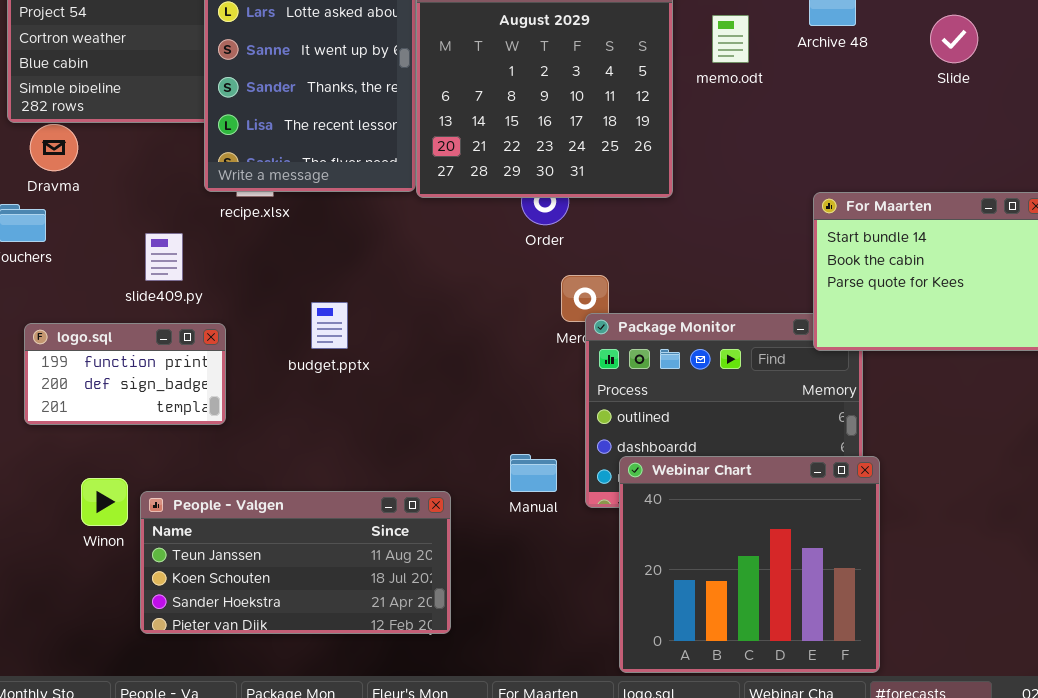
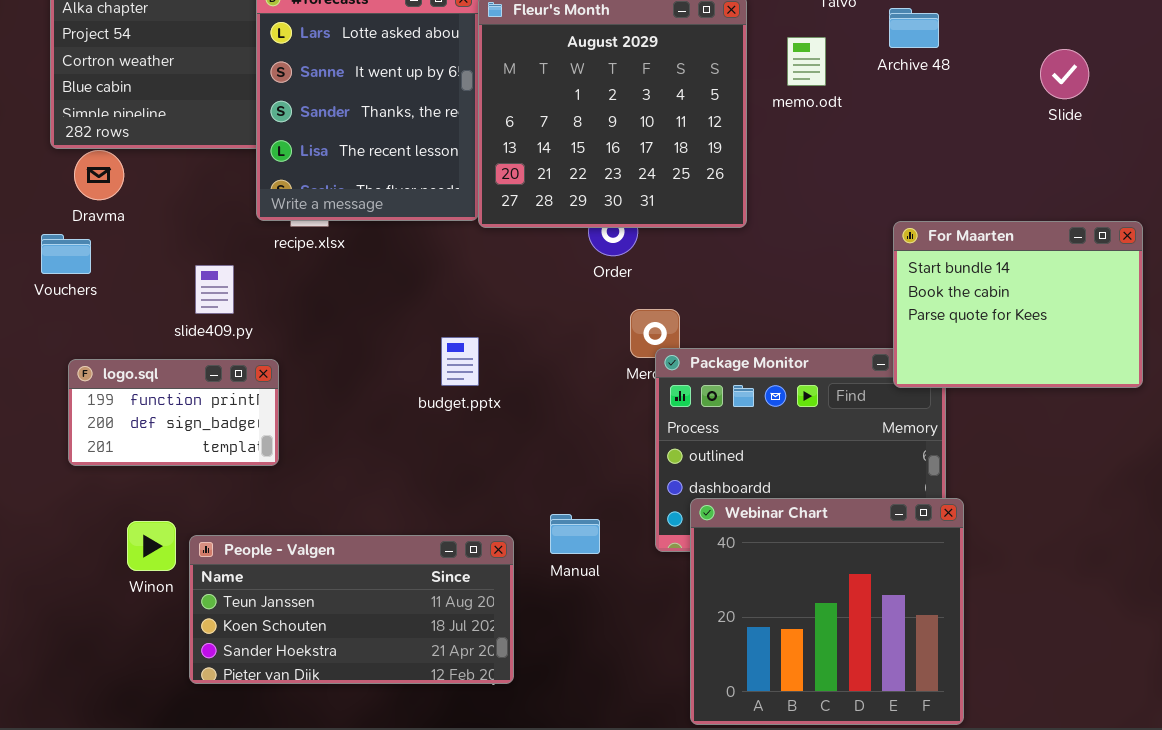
Slide: [930,15,978,63] -> [1040,49,1089,99], moved
budget.pptx: [311,302,348,349] -> [441,337,479,386], moved
Manual: [510,454,557,492] -> [550,514,600,554], moved

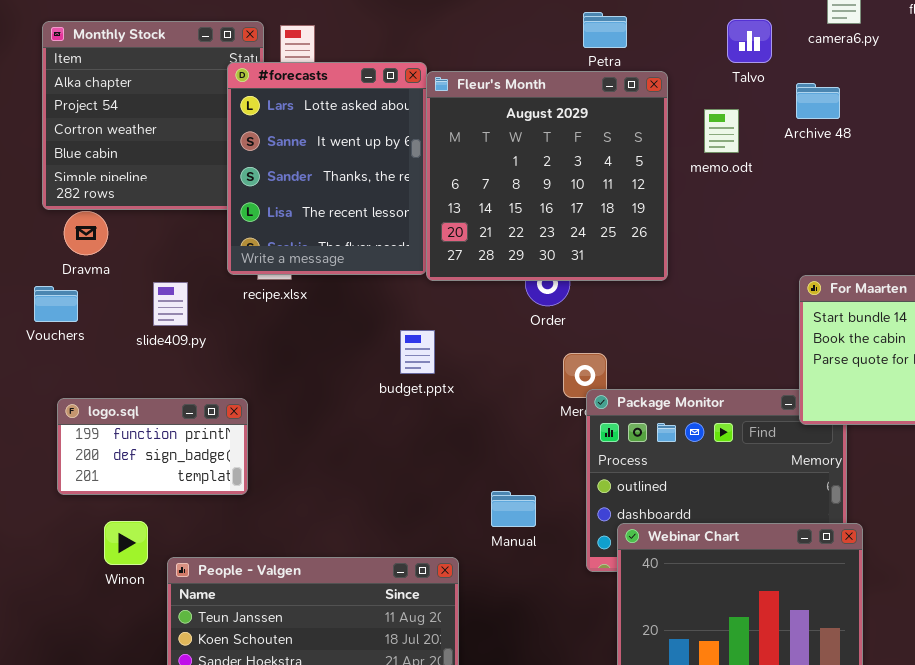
slide409.py: [195,265,234,314] -> [153,282,188,326], moved
budget.pptx: [441,337,479,386] -> [400,330,435,374], moved
Manual: [550,514,600,554] -> [491,491,536,527], moved
Winon: [127,521,176,571] -> [104,521,148,565], moved

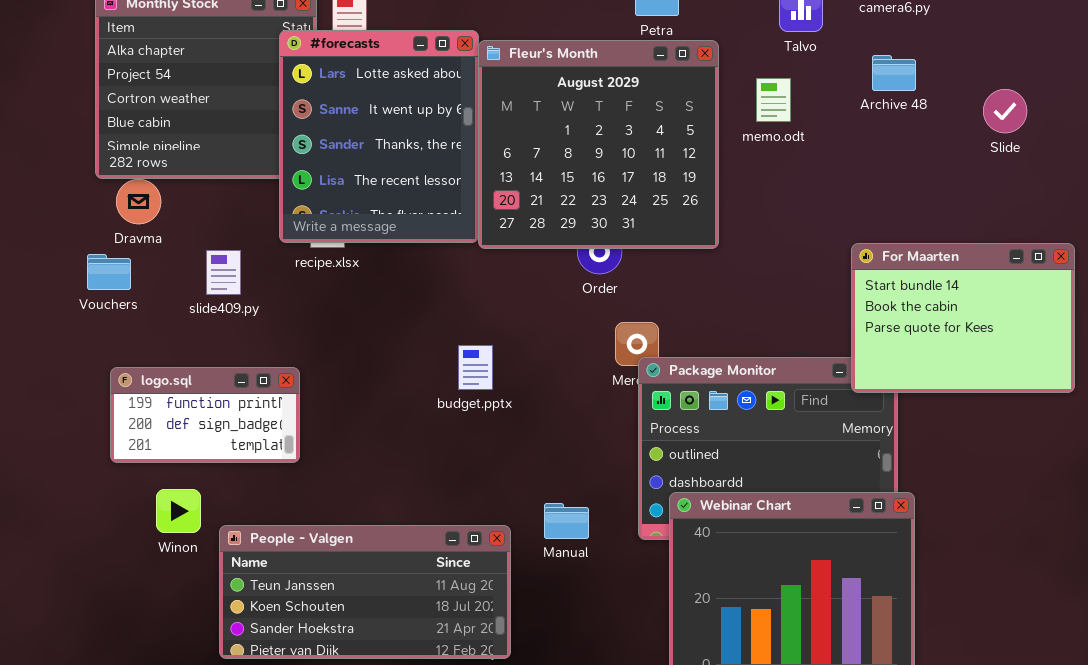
Archive 48: [796,83,840,119] -> [872,55,916,91], moved
budget.pptx: [400,330,435,374] -> [458,345,493,390], moved
Manual: [491,491,536,527] -> [544,503,589,539], moved

